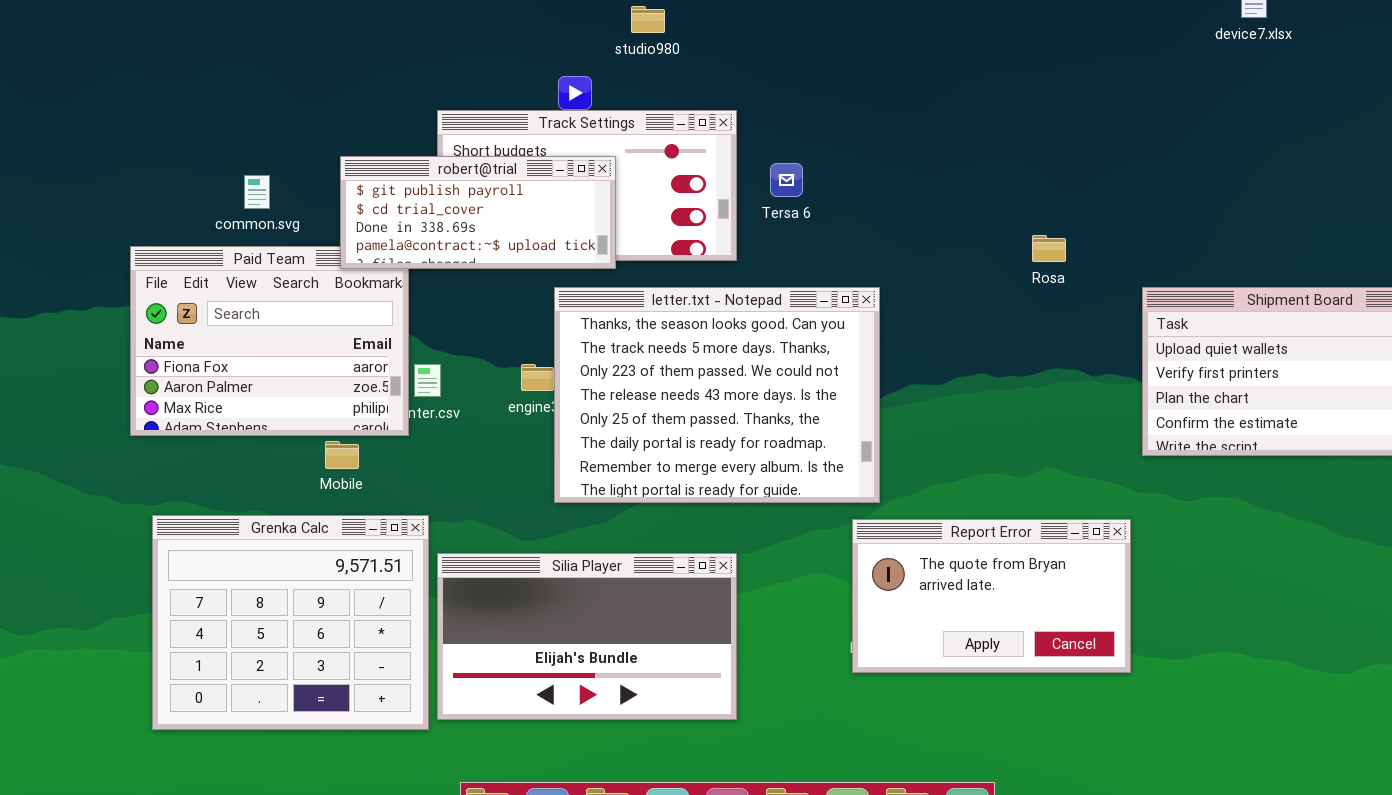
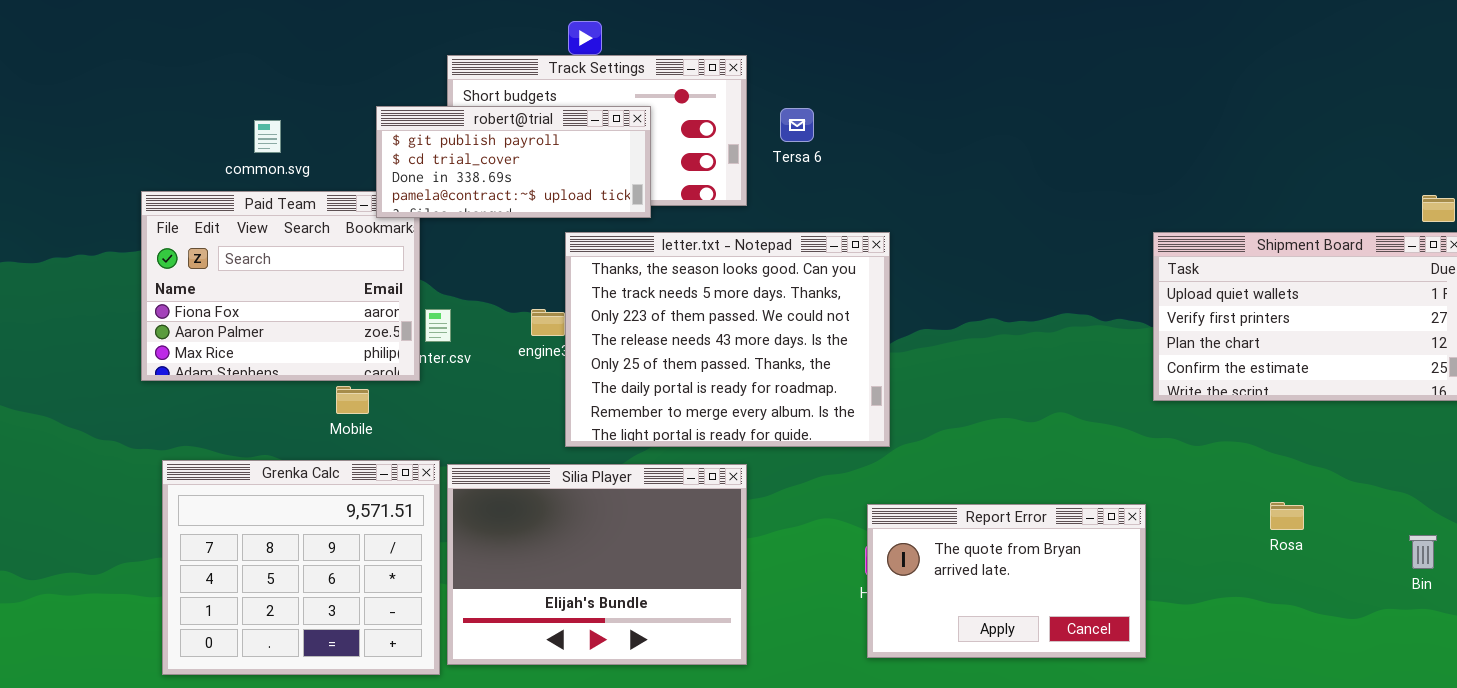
robert@trial: [340,156,616,269] -> [376,106,651,218], moved
Rosa: [1032,235,1066,262] -> [1270,502,1304,530], moved
Report Error: [852,519,1131,673] -> [867,504,1146,658], moved
Silia Player: [437,553,737,720] -> [447,464,747,665], resized

